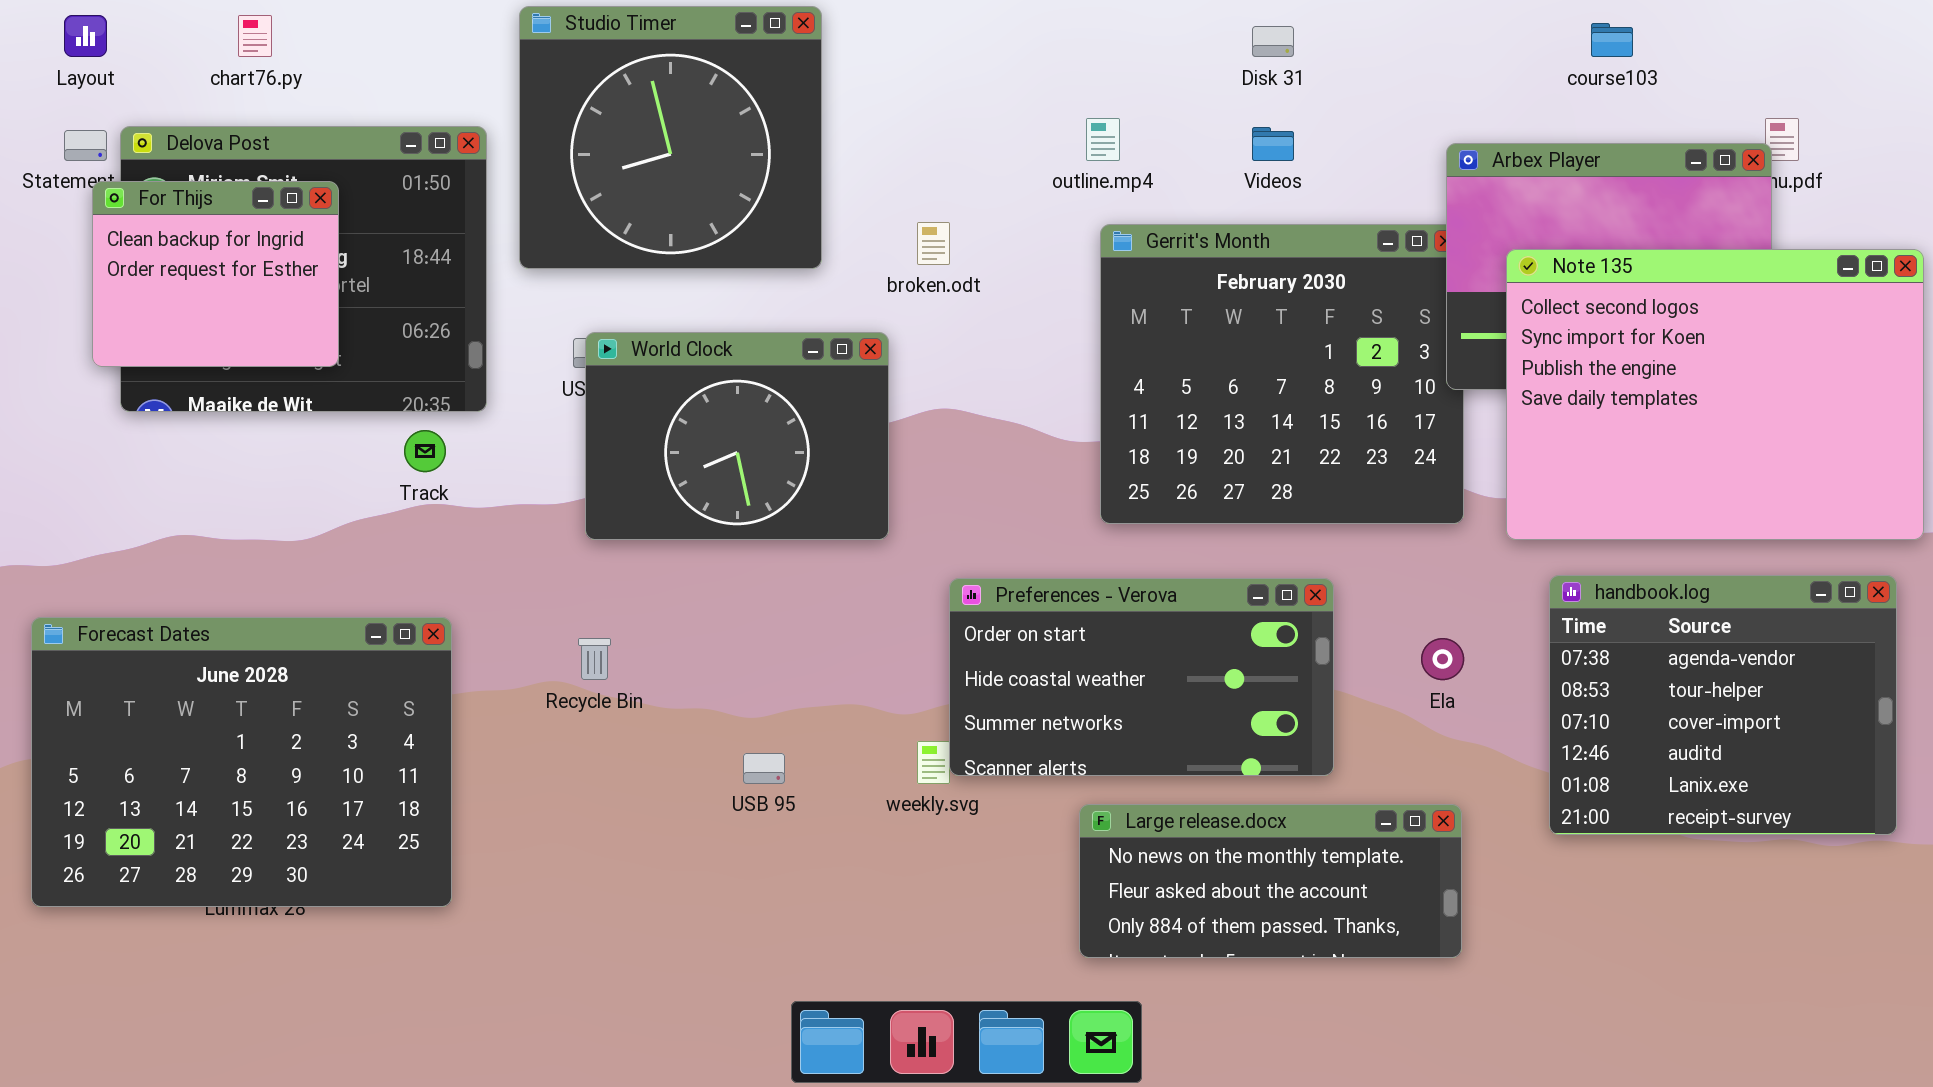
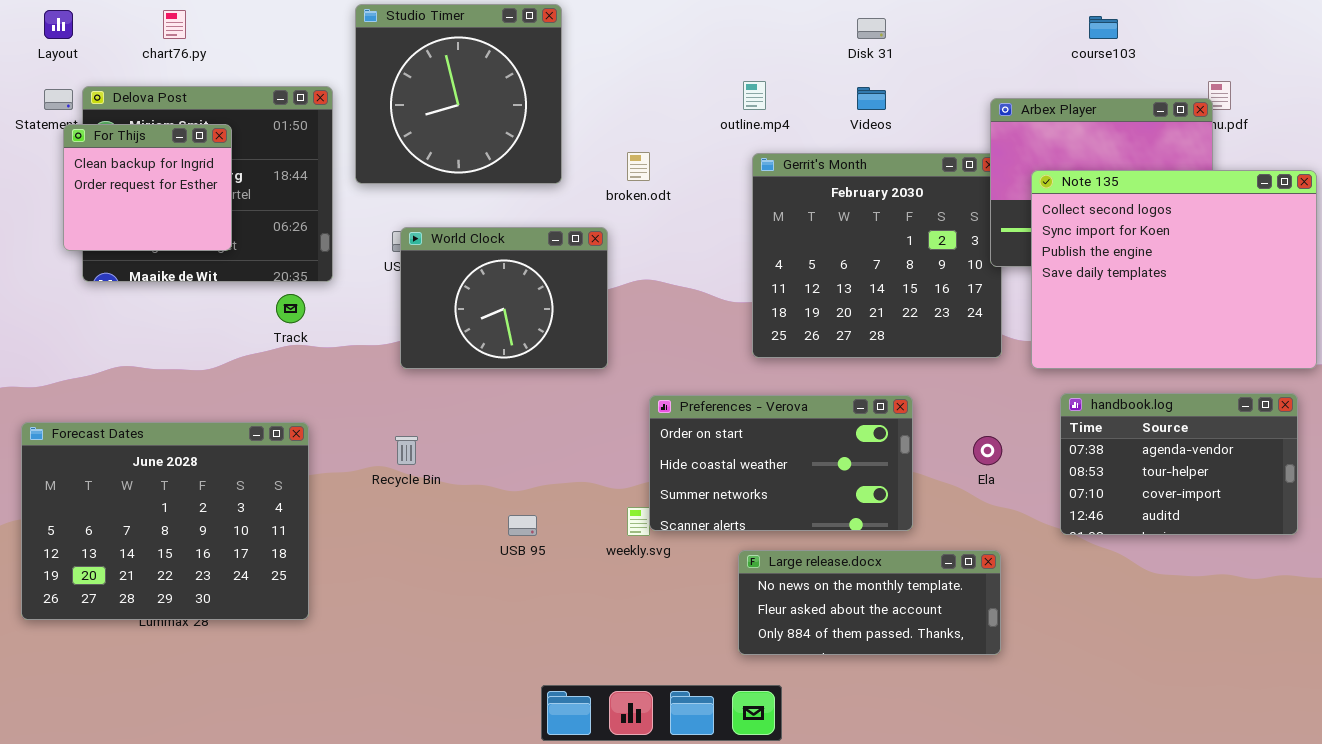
handbook.log: [1549,575,1897,835] -> [1060,393,1298,535], resized

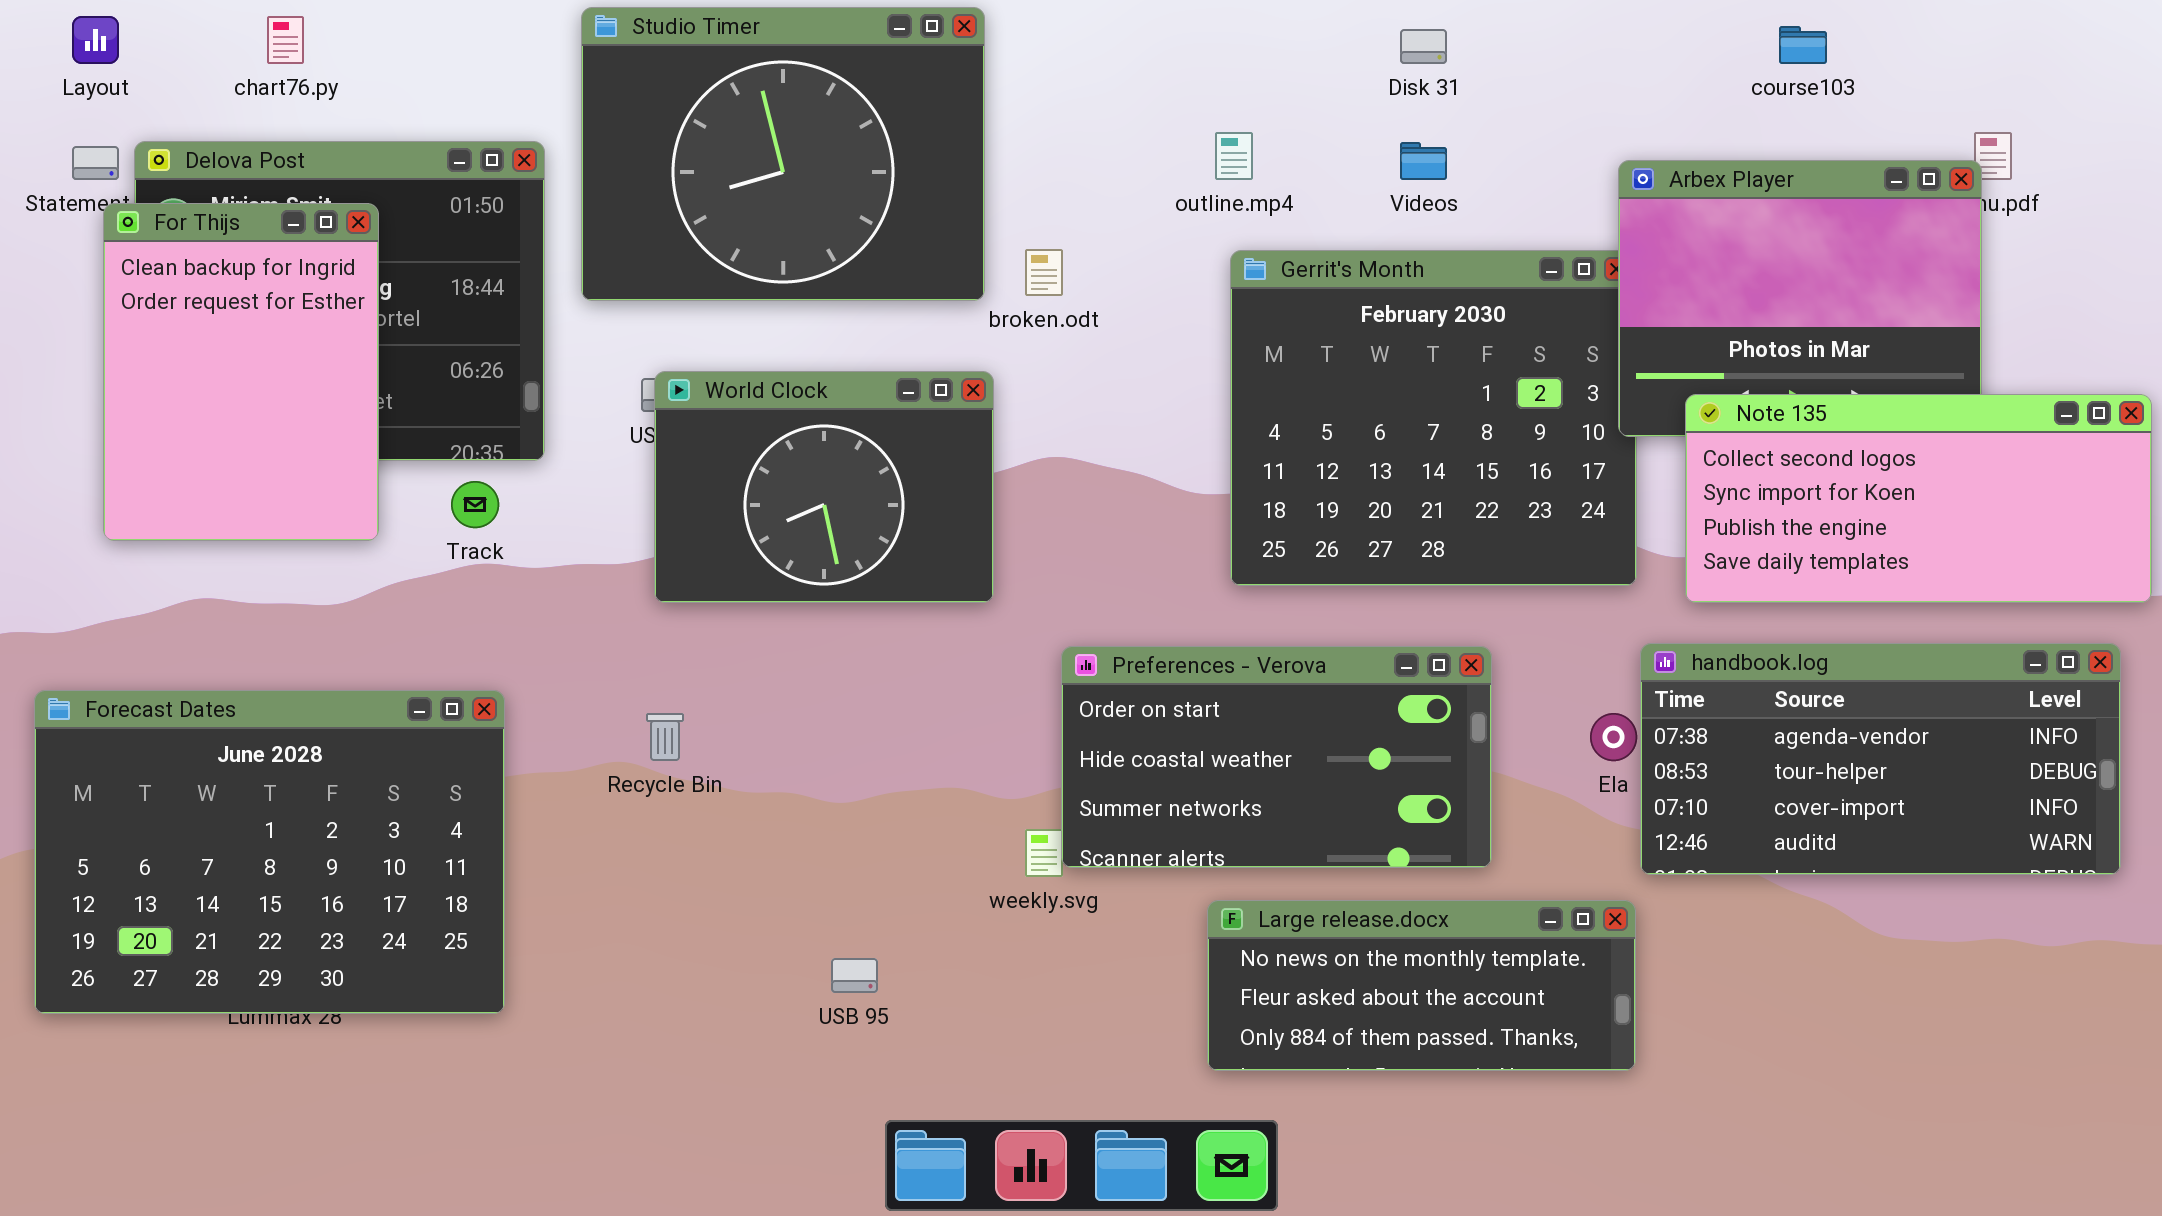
Studio Timer: [355,4,562,184] -> [581,7,985,301], resized
For Thijs: [63,124,232,251] -> [103,203,379,541], resized
Note 135: [1031,170,1317,369] -> [1685,394,2152,603], resized
handbook.log: [1060,393,1298,535] -> [1640,643,2121,875], resized
USB 95: [508,515,537,536] -> [831,958,878,993], moved

